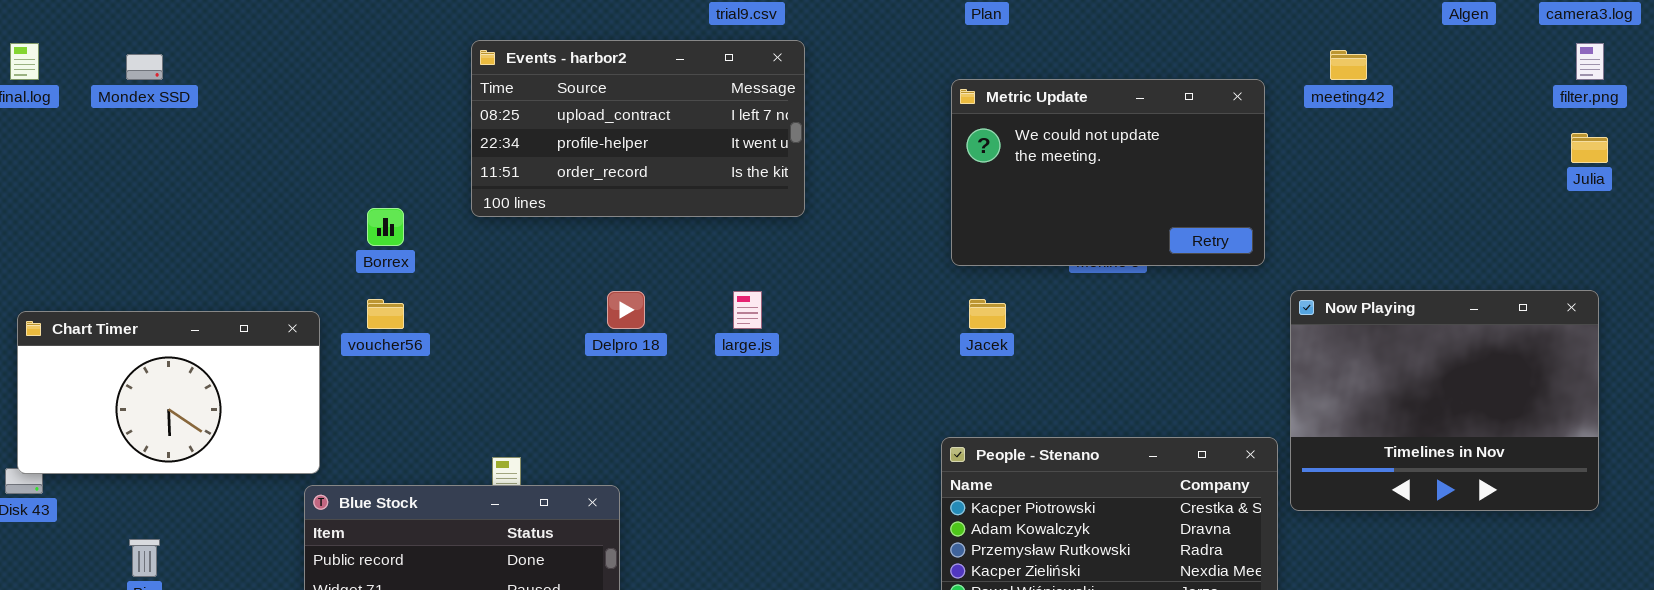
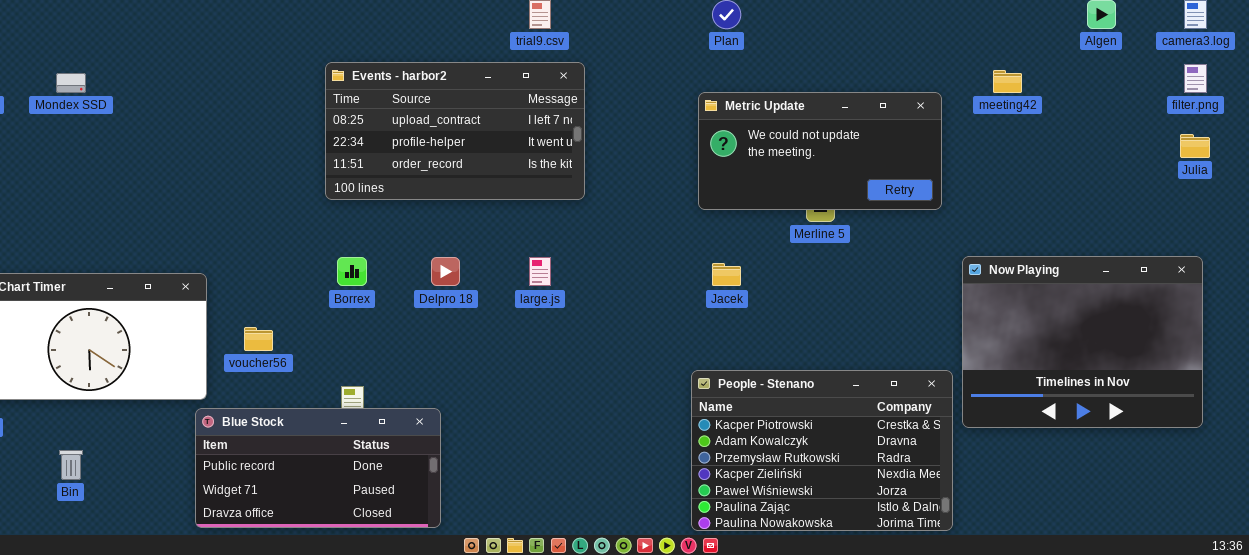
Metric Update: [951,79,1265,266] -> [698,92,942,210], resized
Borrex: [367,208,404,246] -> [337,257,367,286], moved
voucher56: [367,299,404,329] -> [244,327,273,351], moved

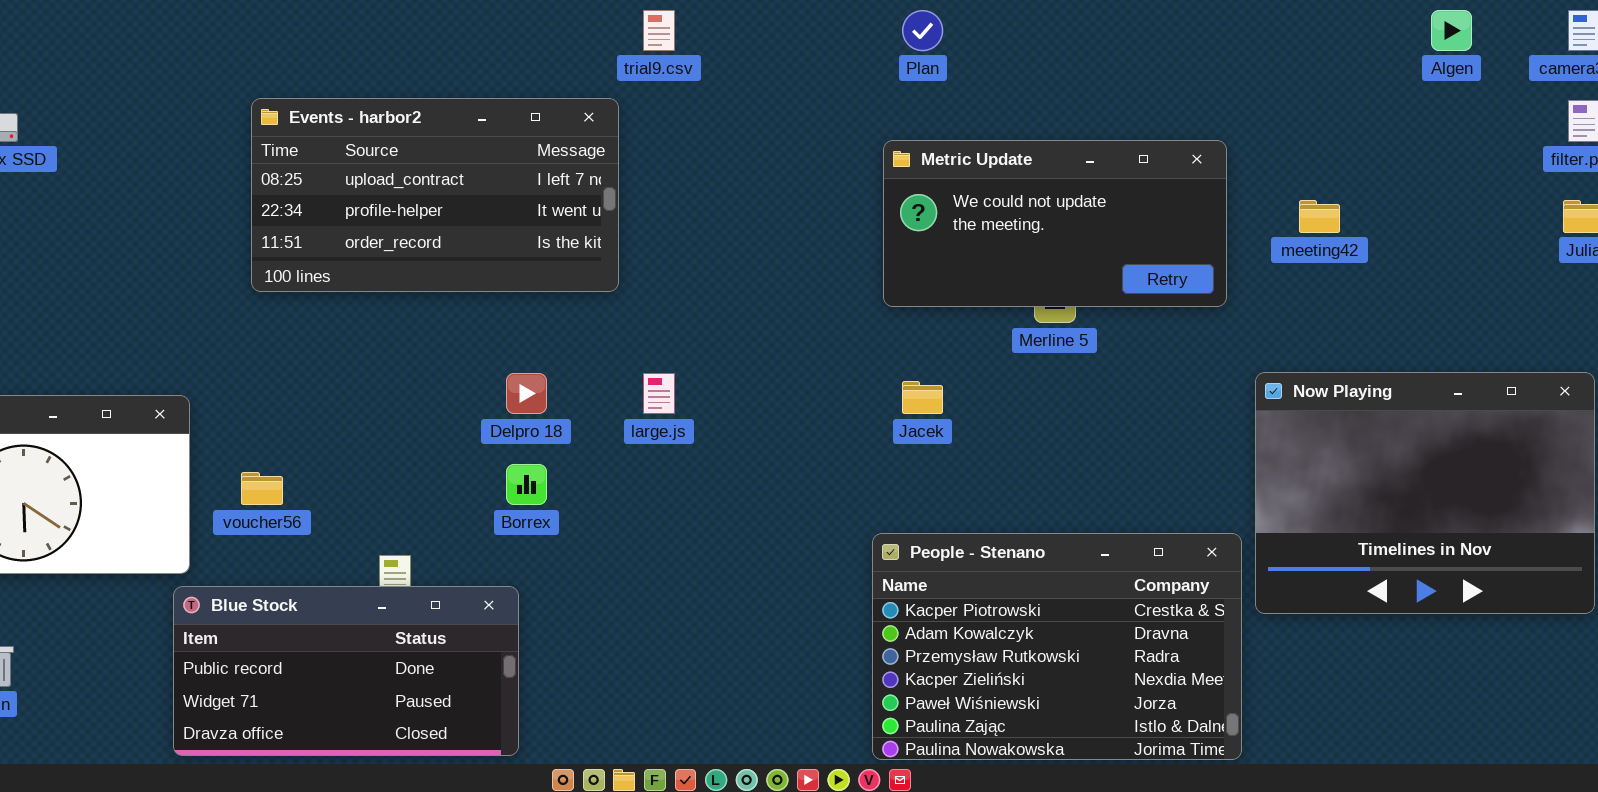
Events - harbor2: [325,62,585,200] -> [251,98,619,292], moved
meeting42: [993,70,1022,93] -> [1299,200,1340,233], moved
Borrex: [337,257,367,286] -> [506,464,547,505], moved

